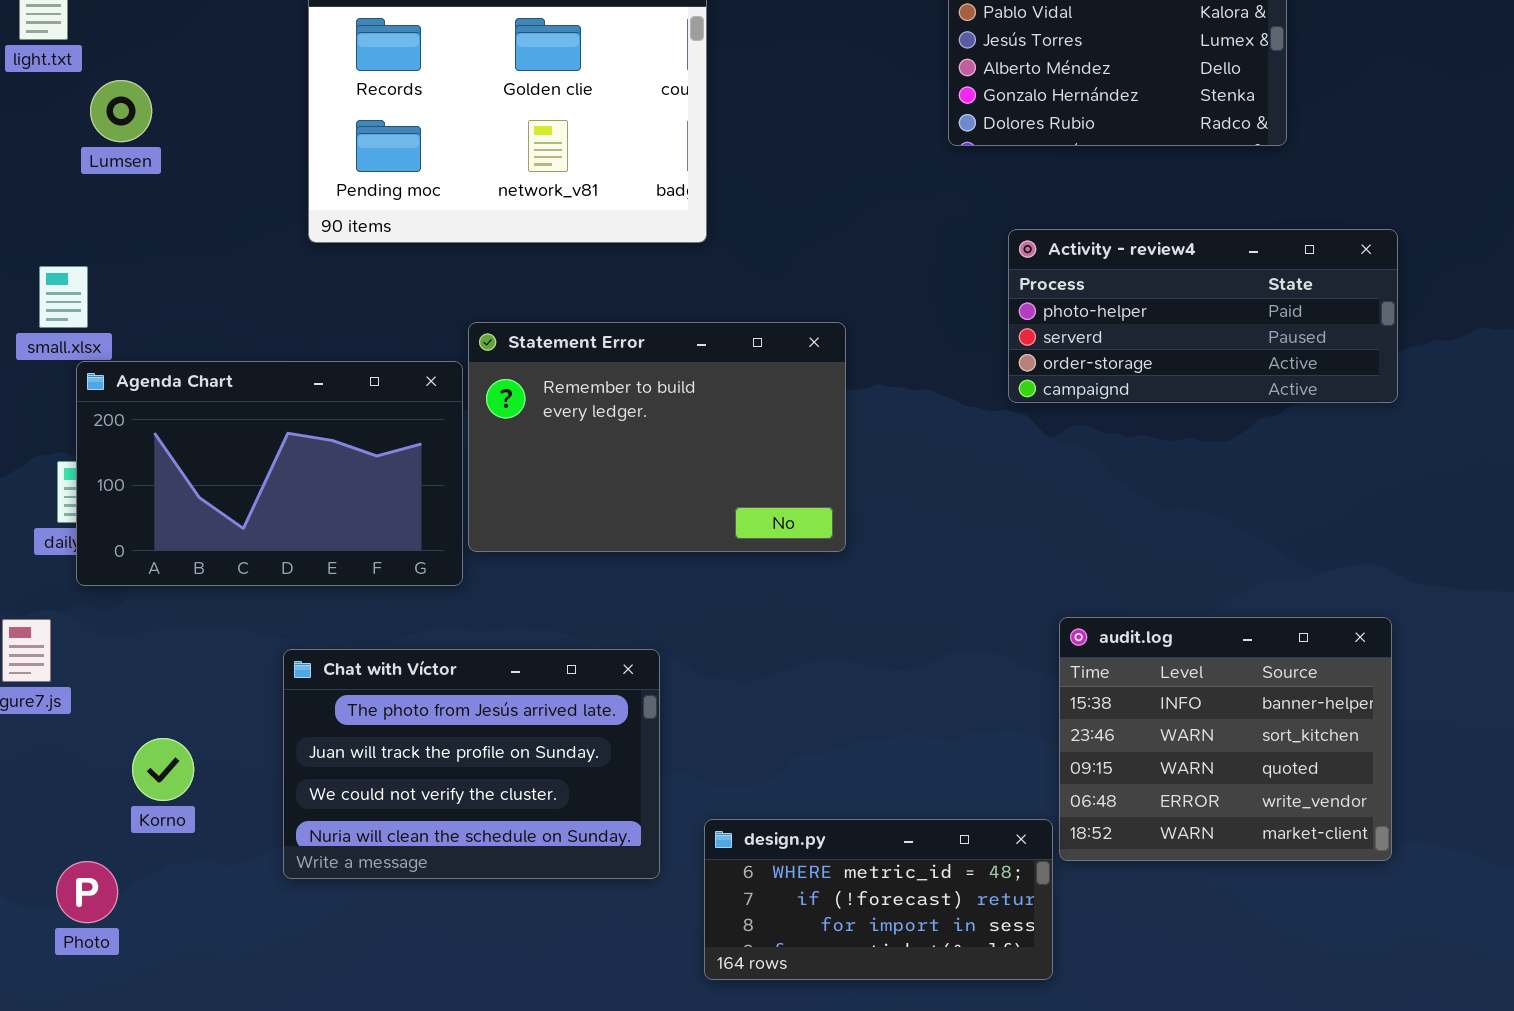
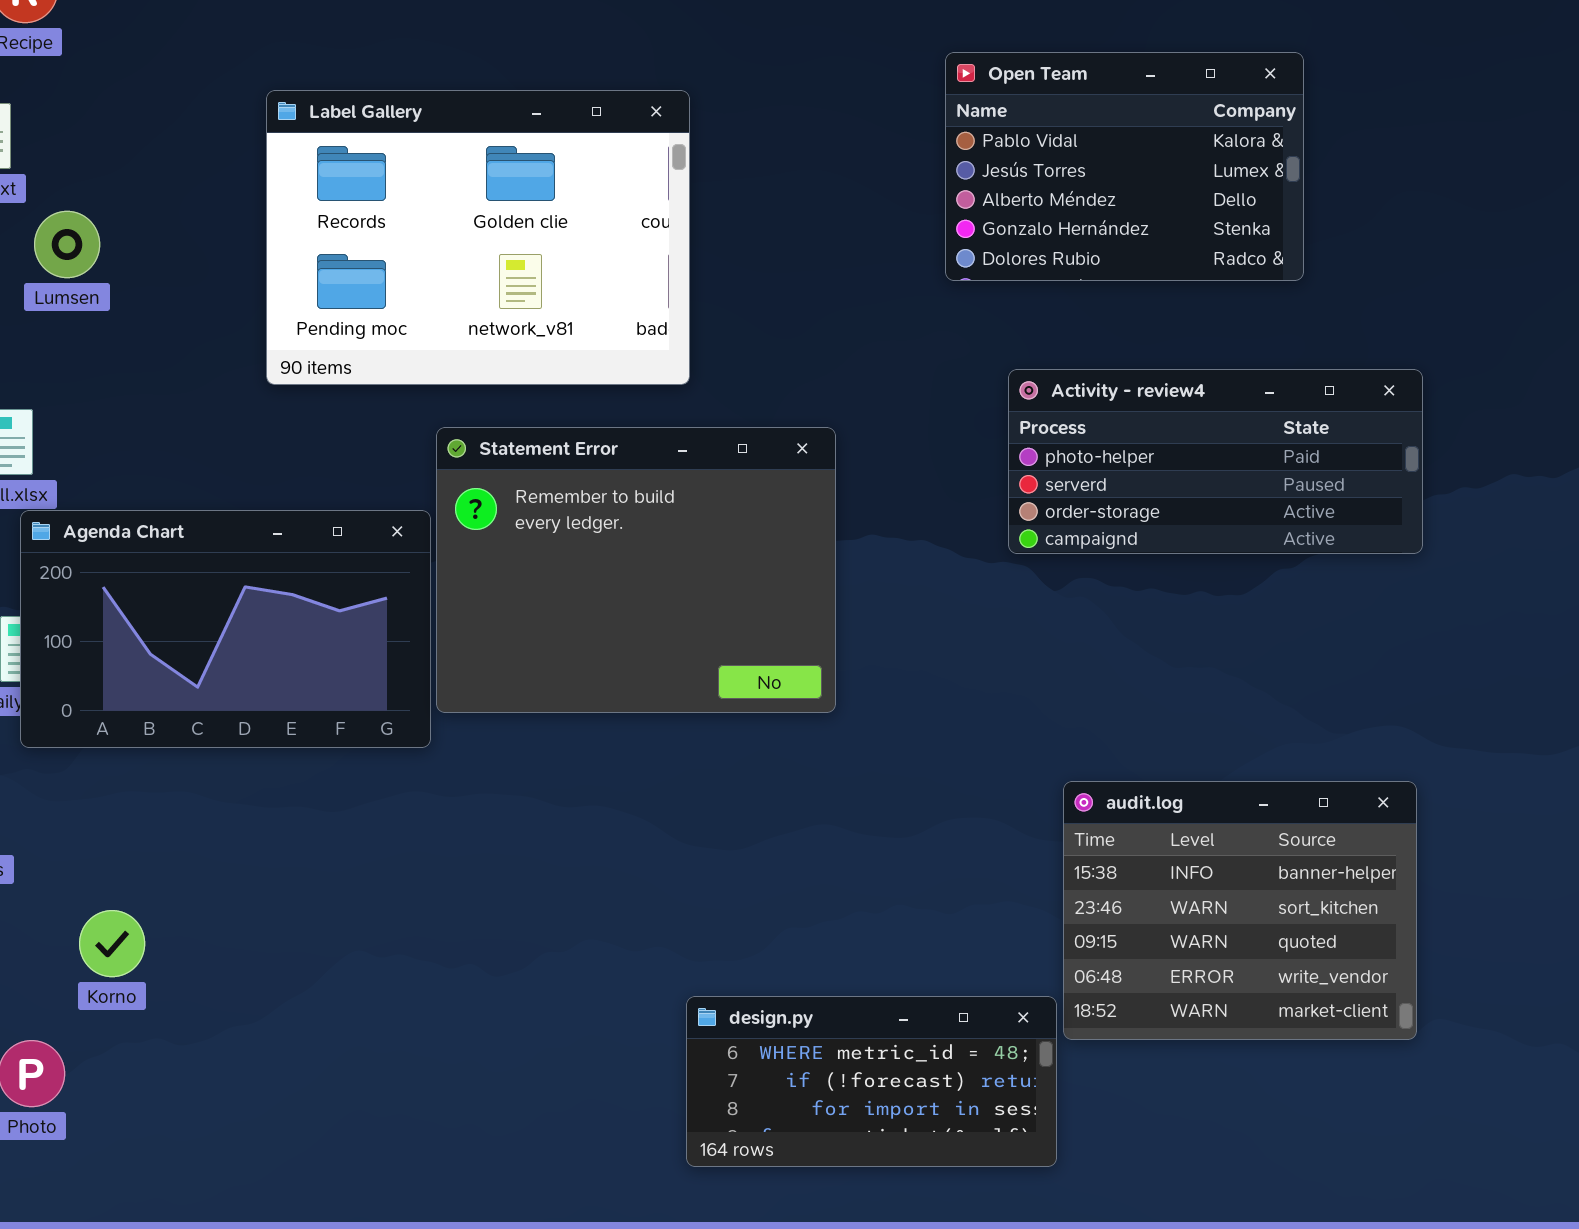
Statement Error: [468,322,846,552] -> [436,427,836,713], resized
Chat with Víctor: [283,649,660,879] -> none, closed

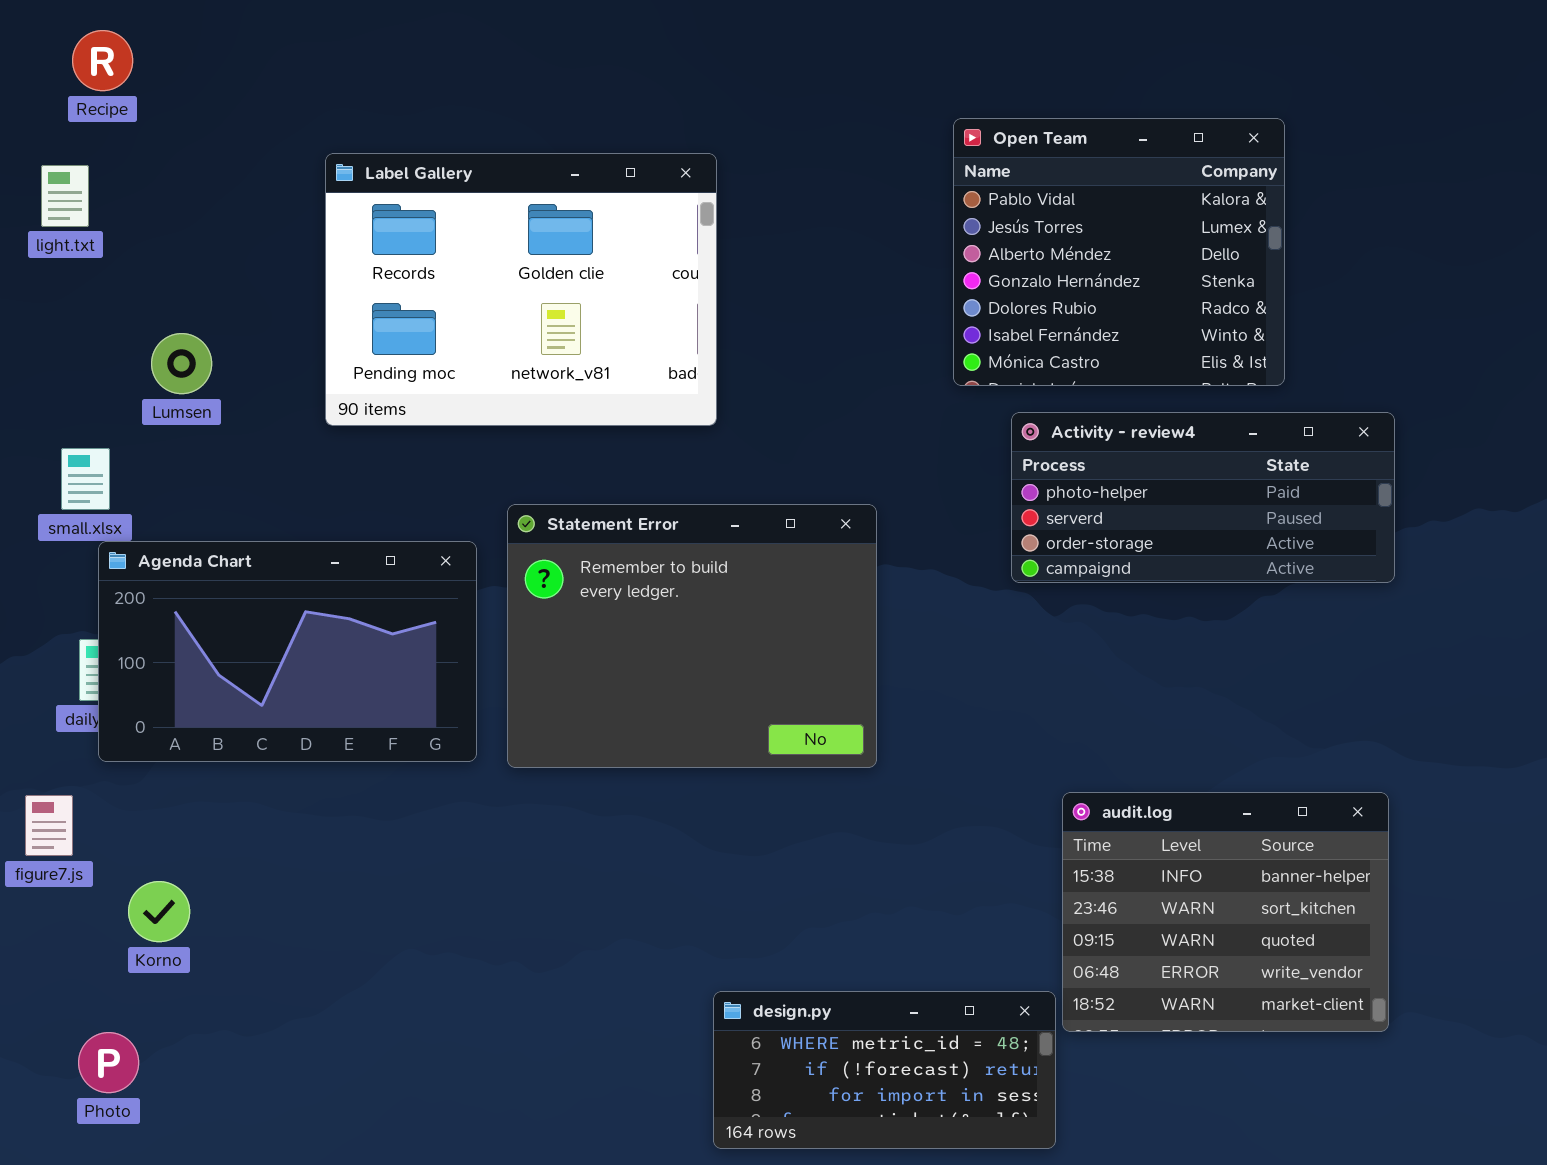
Open Team: [945,52,1304,281] -> [953,118,1285,386], resized
Lumsen: [34,211,100,278] -> [151,333,212,394], moved
Statement Error: [436,427,836,713] -> [507,504,877,768], moved
Korno: [79,910,145,977] -> [128,881,190,942], moved

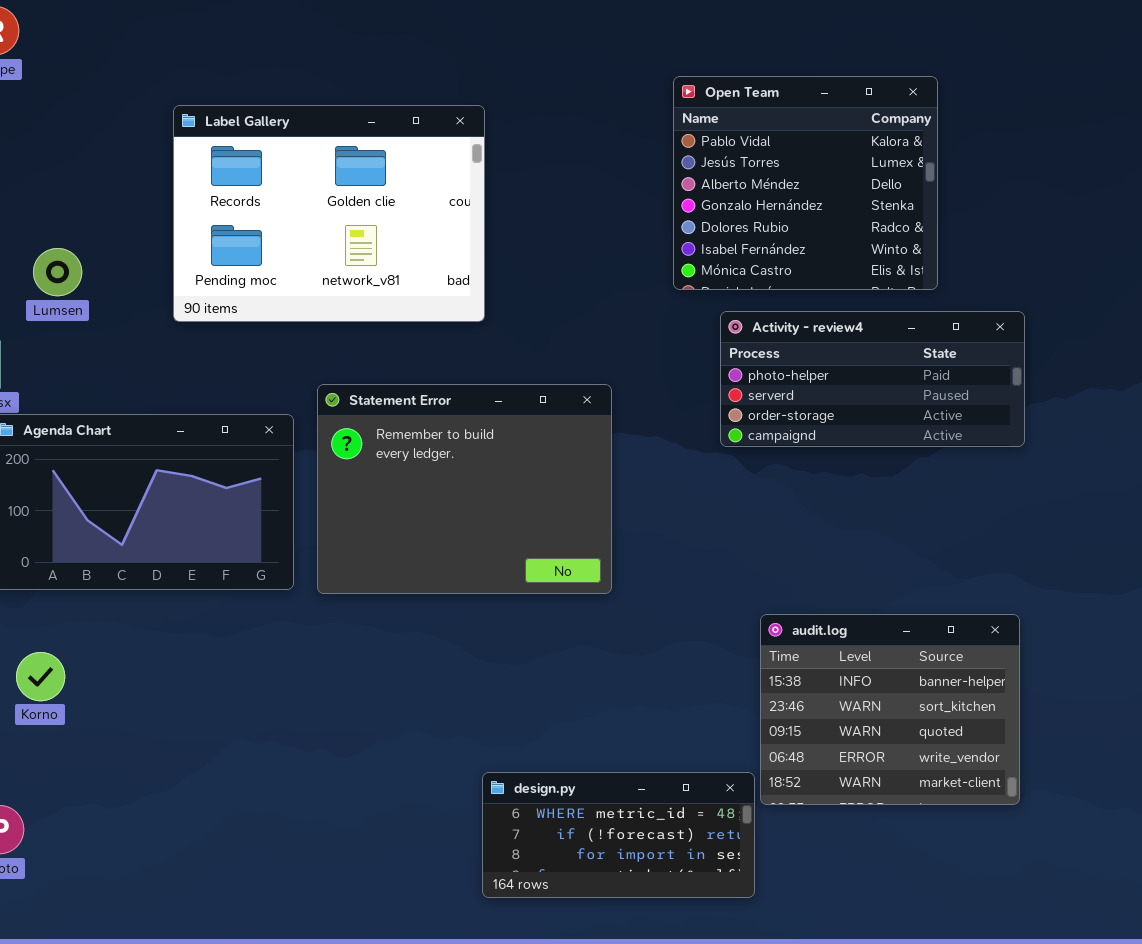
Korno: [128,881,190,942] -> [16,652,65,701], moved

